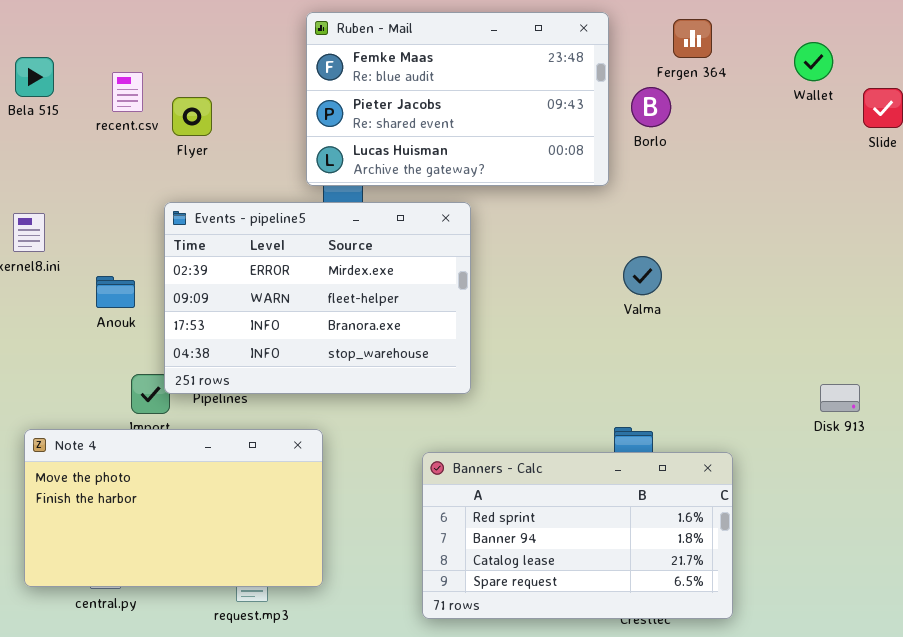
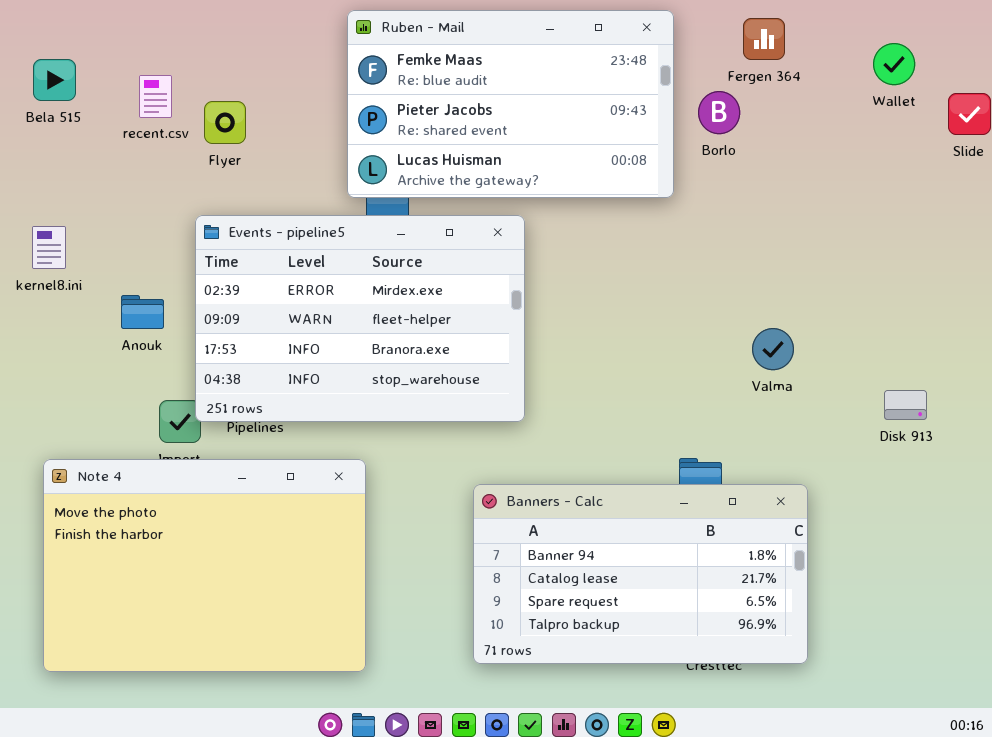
Valma: [623,256,662,295] -> [752,328,794,370], moved
Disk 913: [820,384,860,412] -> [884,390,927,420], moved
Note 4: [24,429,323,587] -> [43,459,366,672], resized
Banners - Calc: [422,452,733,619] -> [473,484,808,664], scrolled down 1 row

